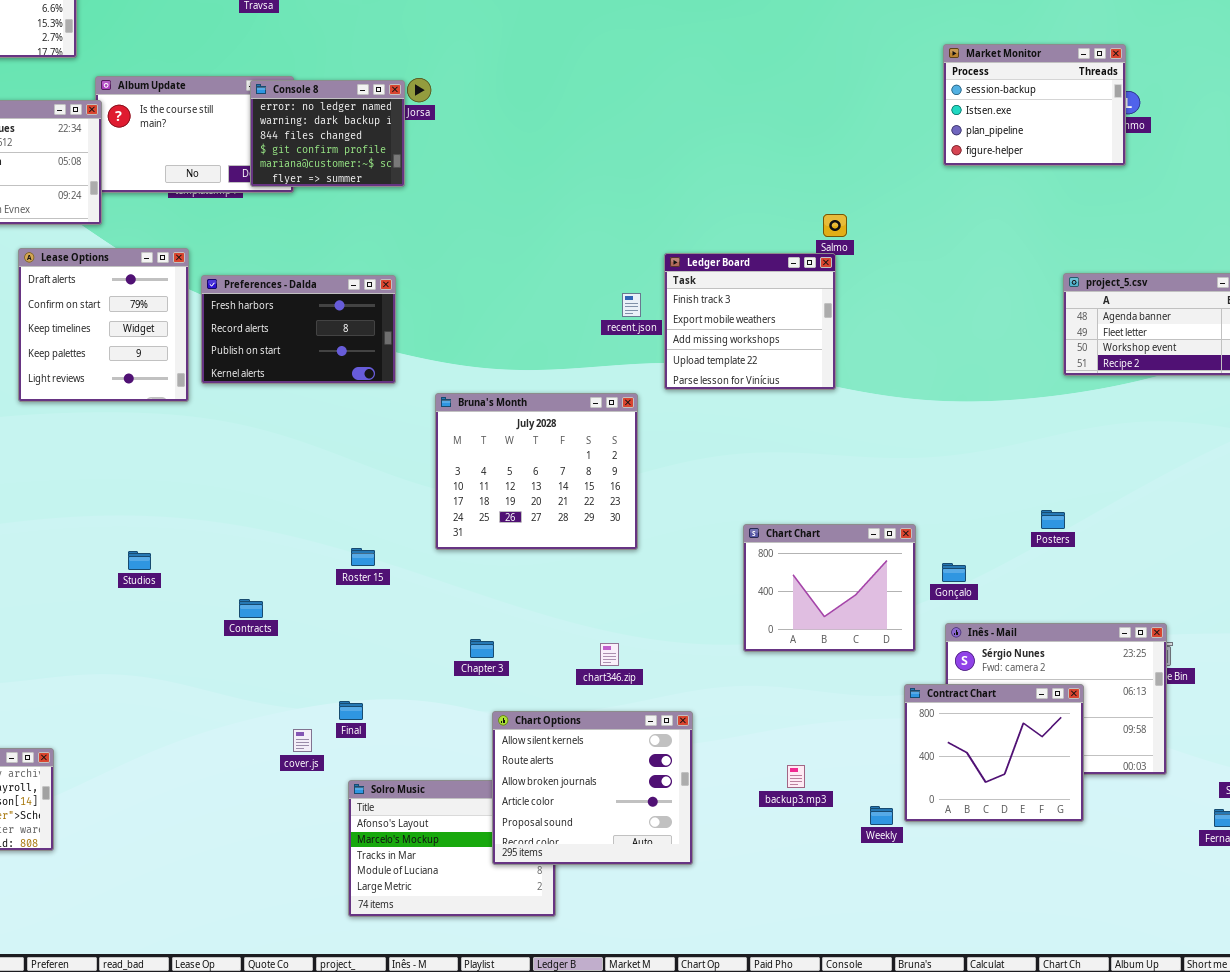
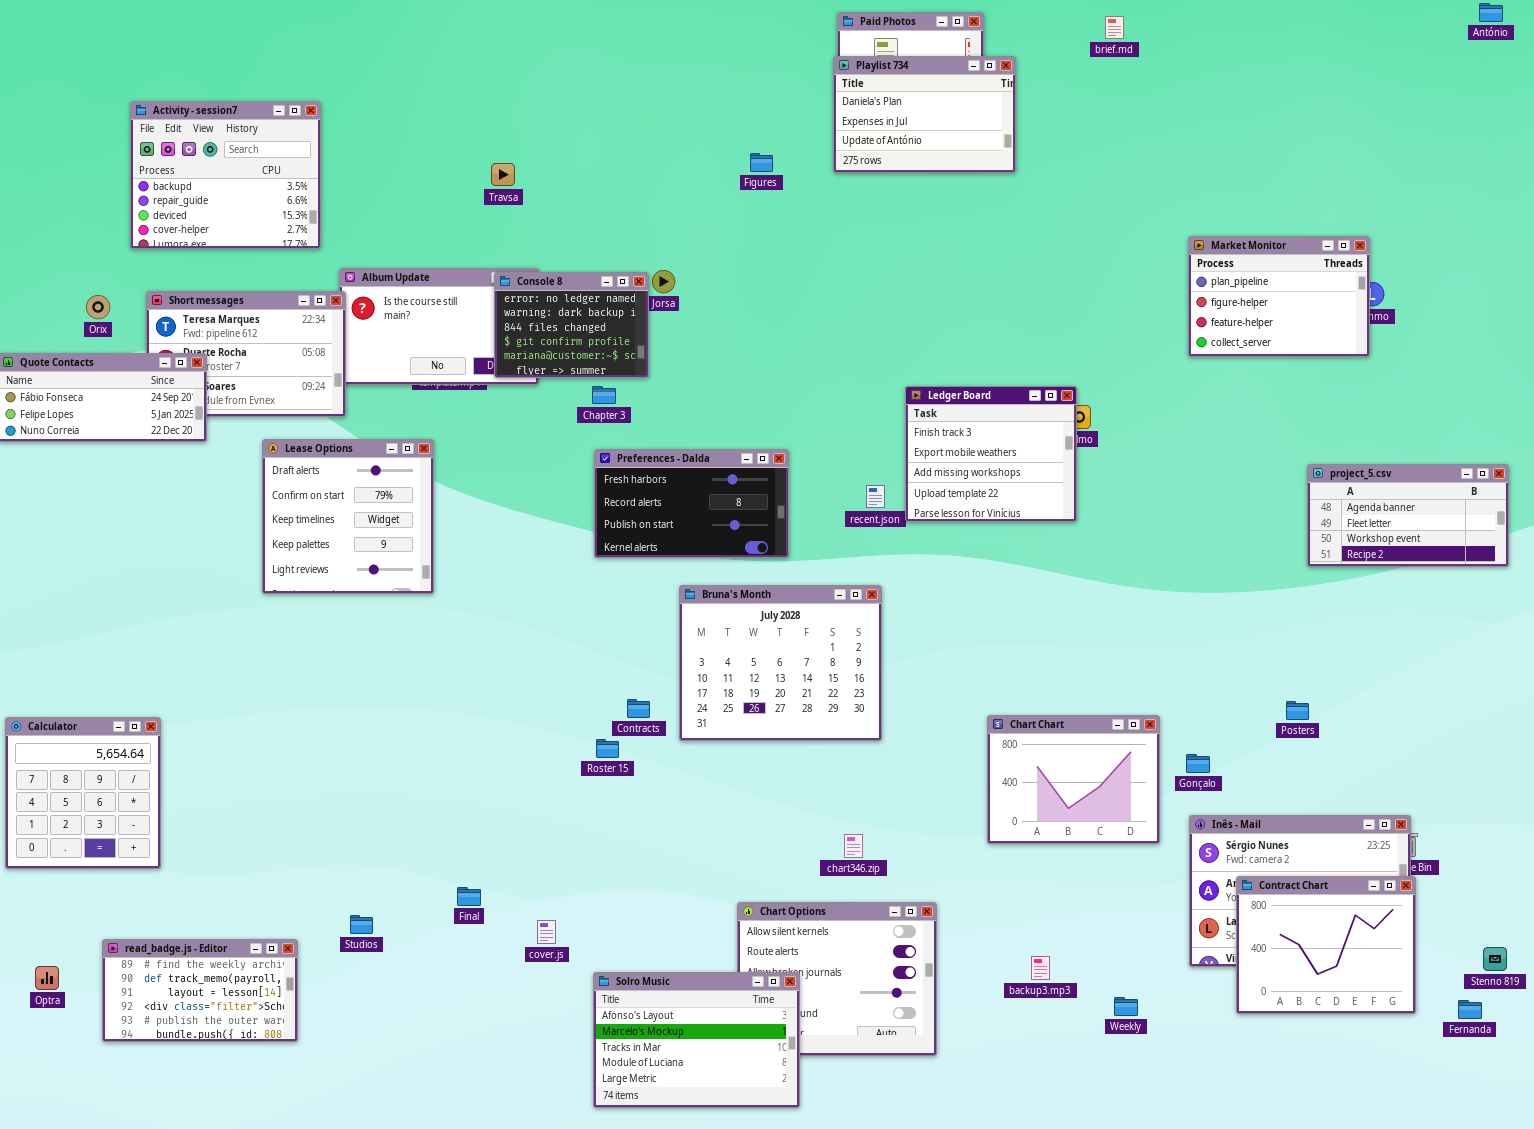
Market Monitor: [943,44,1126,166] -> [1188,236,1370,357], scrolled down 2 rows
Ledger Board: [664,253,836,390] -> [905,386,1077,522], moved
Preferences - Dalda: [201,275,396,384] -> [594,449,789,558], moved
Studios: [128,551,151,570] -> [350,915,373,934], moved
Contracts: [239,599,263,618] -> [627,699,650,718], moved
Chapter 3: [470,639,494,658] -> [592,386,616,404], moved
Contract Chart: [904,684,1084,822] -> [1236,876,1416,1014], moved
Final: [339,701,363,720] -> [457,887,481,906], moved
Solro Music: [348,780,556,917] -> [593,972,800,1108], raised

